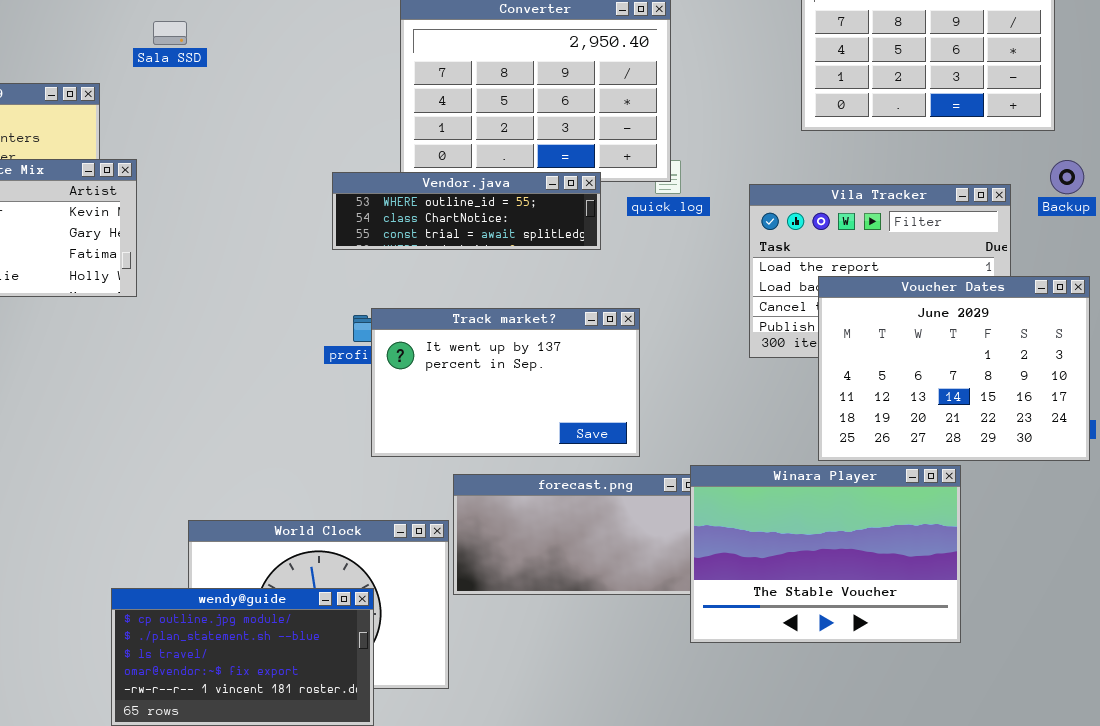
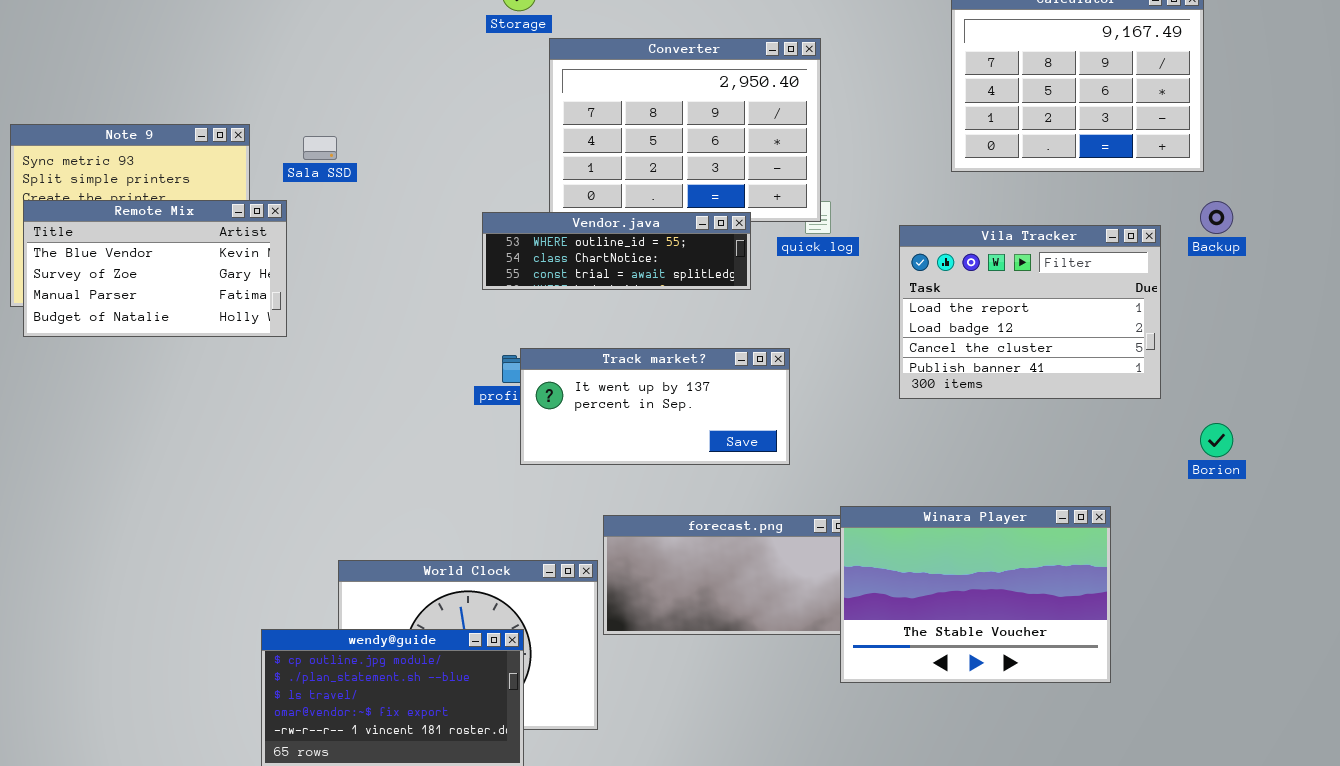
Sala SSD: [153,21,187,45] -> [303,136,337,160], moved
Voucher Dates: [818,276,1090,461] -> none, closed
Track market?: [371,308,640,457] -> [520,348,790,465], resized

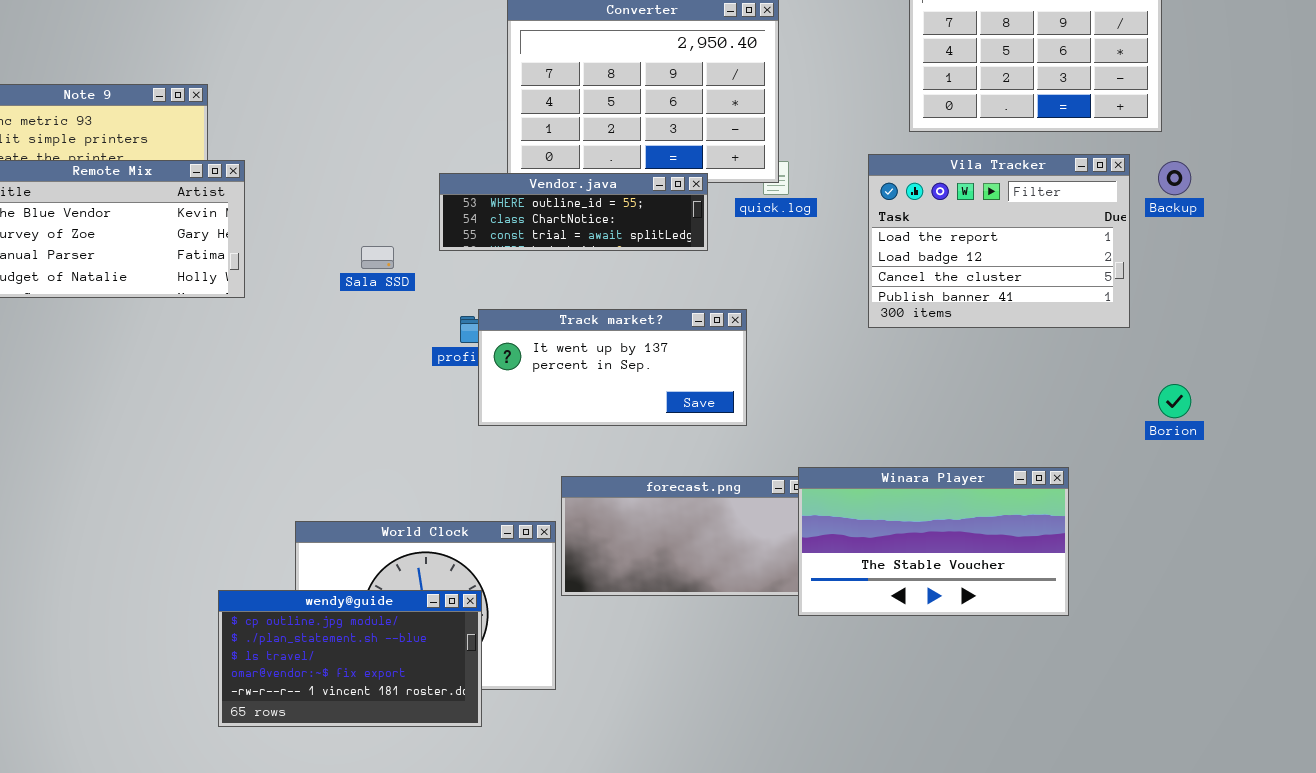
Sala SSD: [303,136,337,160] -> [361,246,394,269], moved
Vila Tracker: [899,225,1161,399] -> [868,154,1130,328], moved
Winara Player: [840,506,1111,683] -> [798,467,1069,616], resized

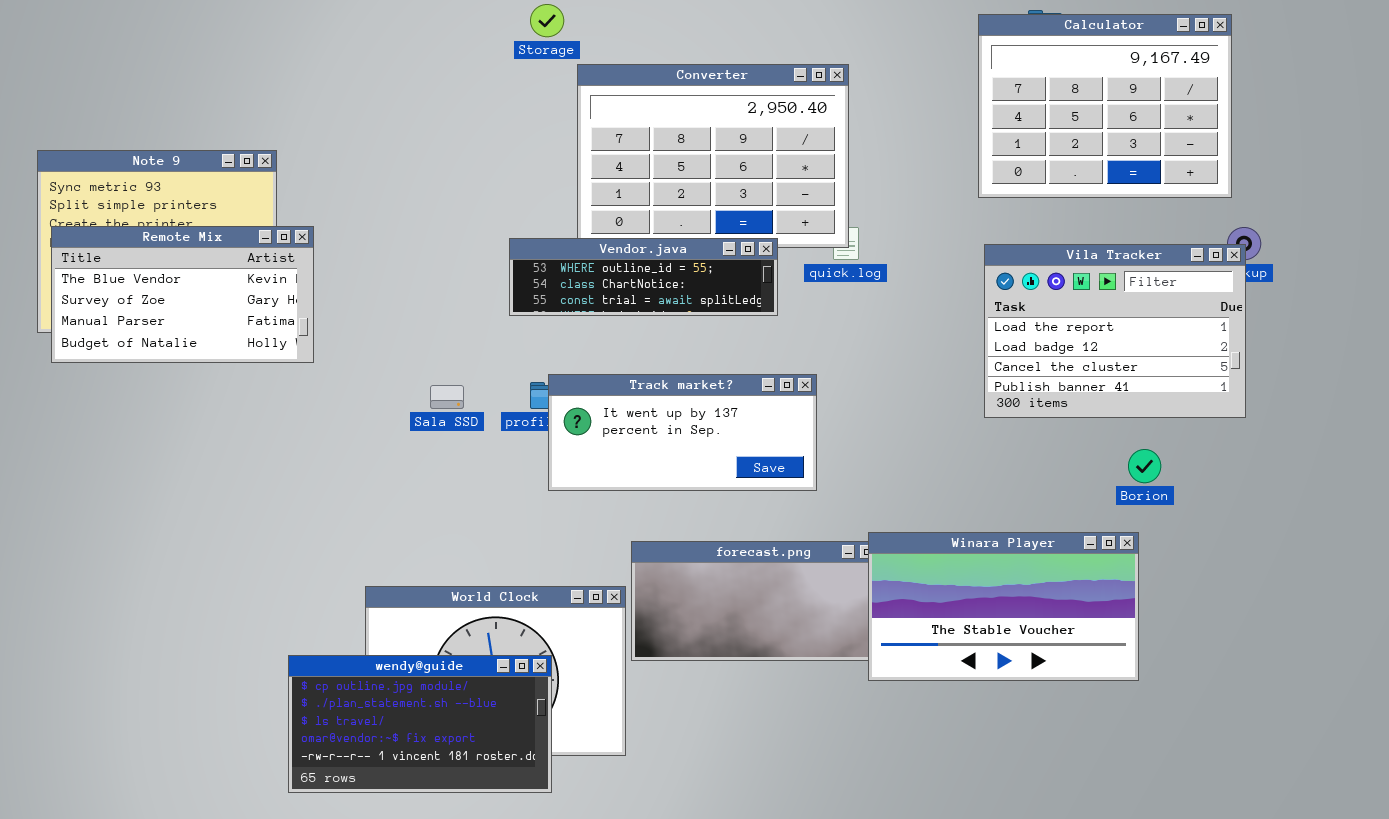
Vila Tracker: [868,154,1130,328] -> [984,244,1246,418], moved
Sala SSD: [361,246,394,269] -> [430,385,464,409], moved
Borion: [1158,384,1191,418] -> [1128,449,1161,483], moved

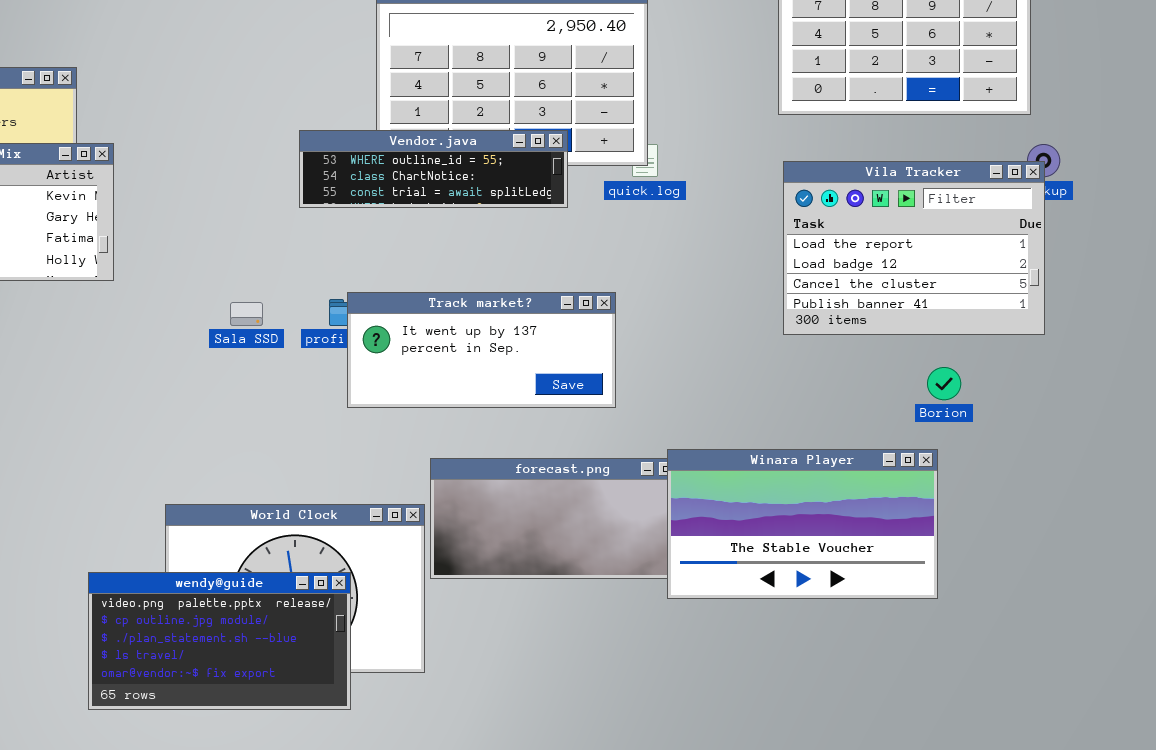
Vendor.java: [509,238,778,316] -> [299,130,568,208], moved
wendy@guide: [288,655,552,793] -> [88,572,351,710], scrolled up 1 row

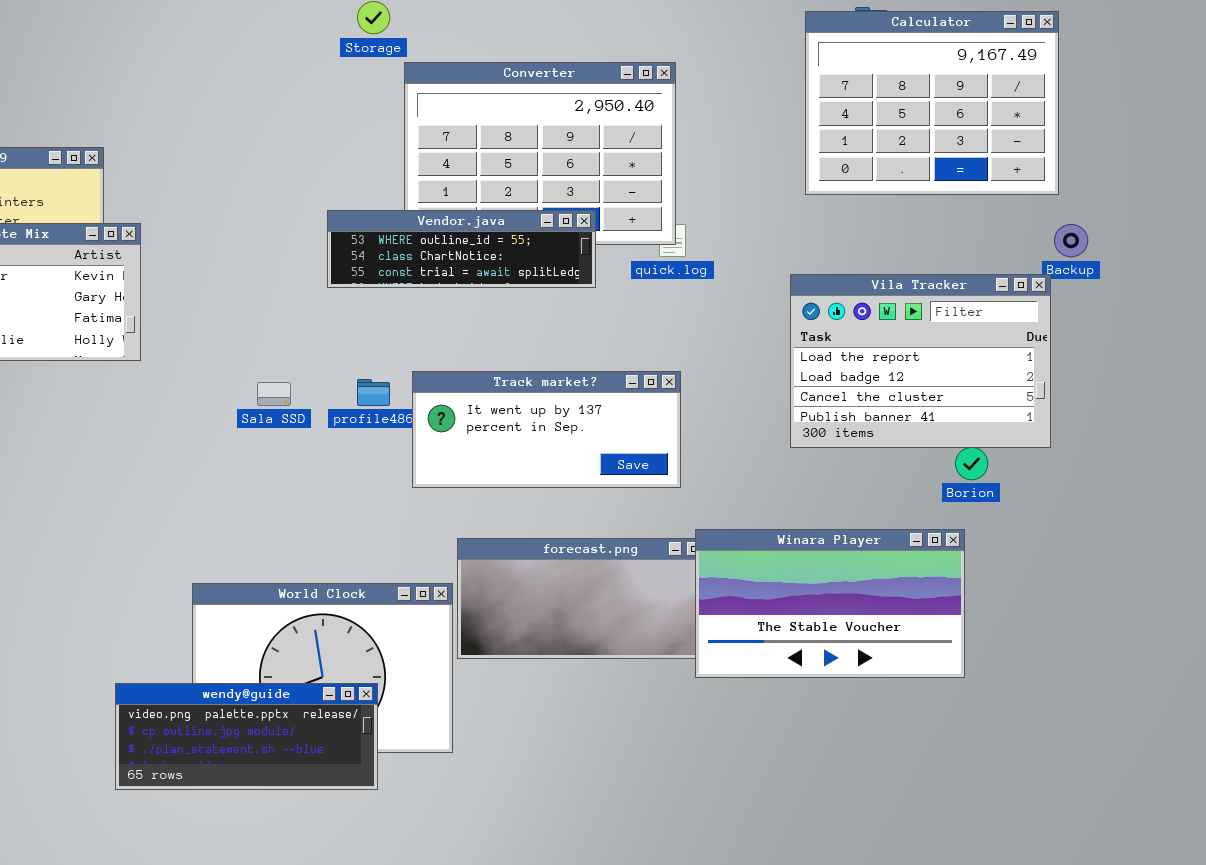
Vila Tracker: [783,161,1045,335] -> [790,274,1051,448], moved
Track market?: [347,292,616,408] -> [412,371,681,488], moved
wendy@guide: [88,572,351,710] -> [115,683,378,790], resized

